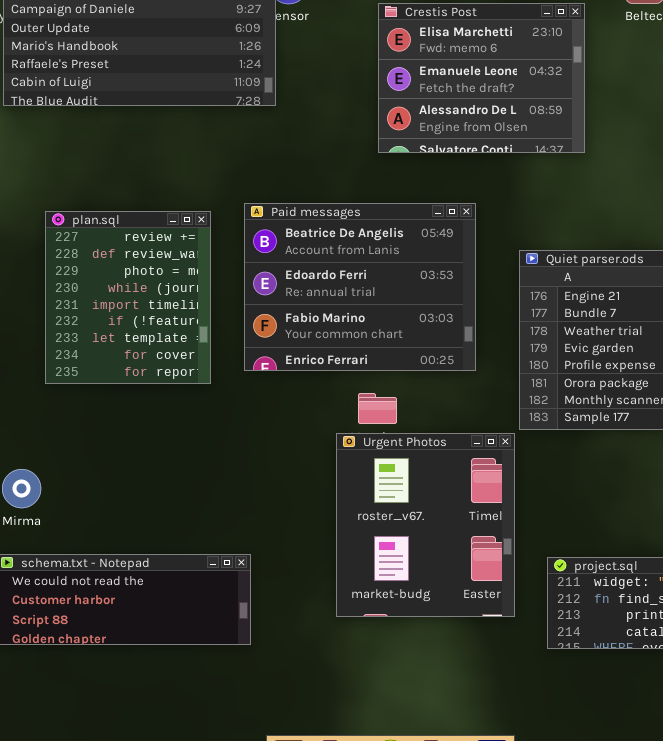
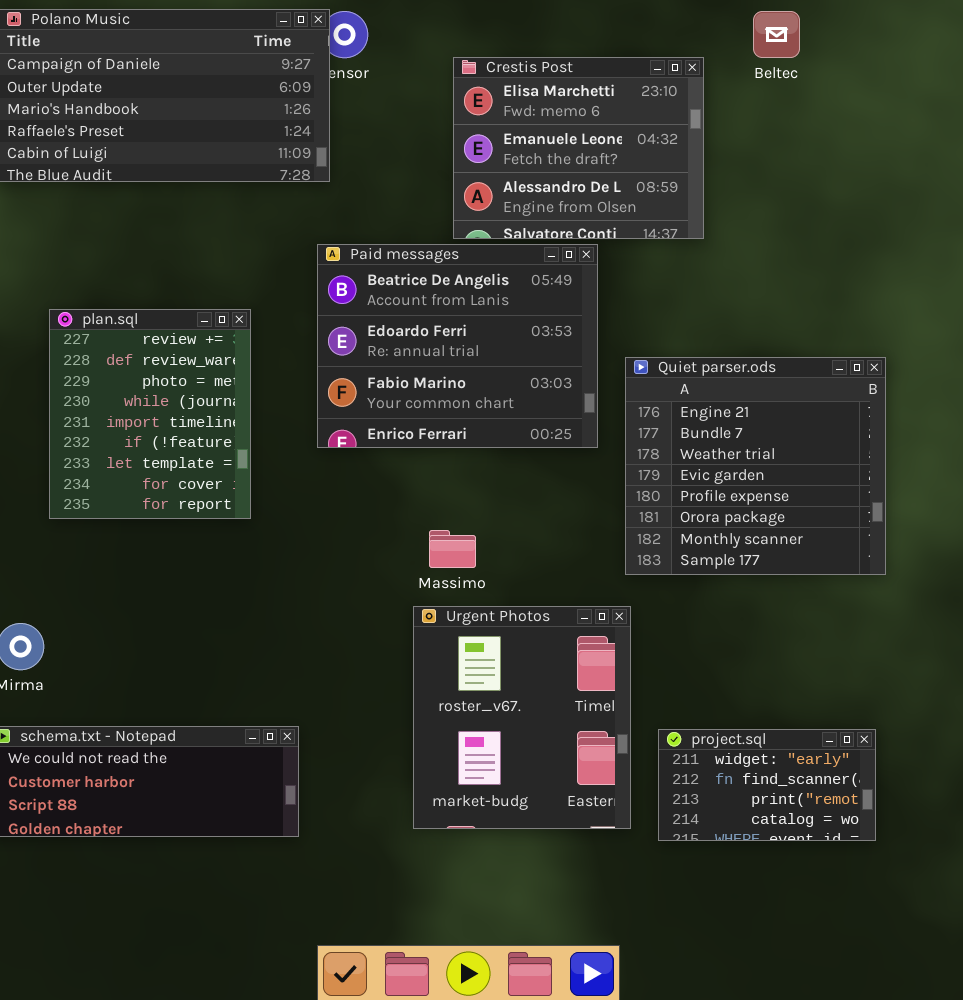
Paid messages: [244,203,476,371] -> [317,244,598,448], moved
Urgent Photos: [336,433,515,617] -> [413,606,631,829], moved

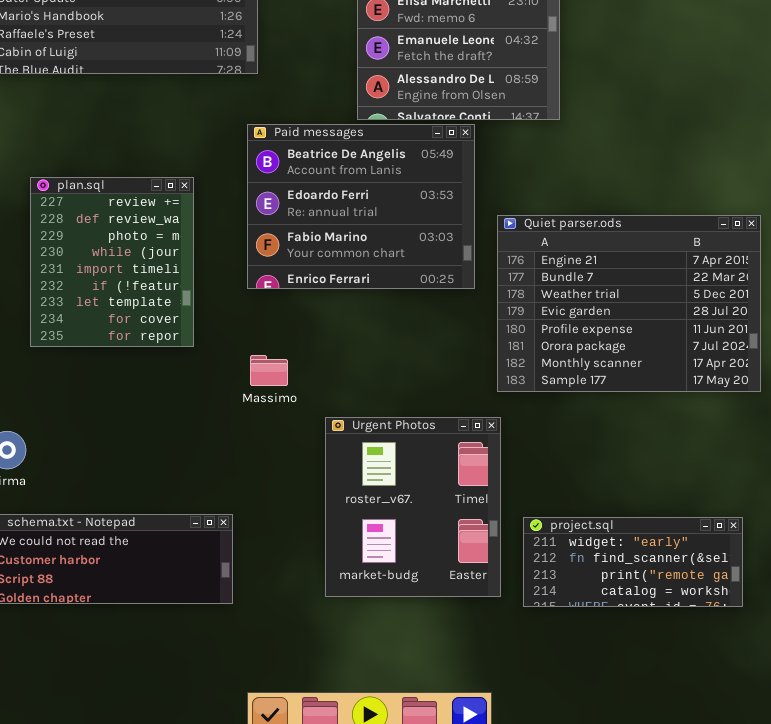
Quiet parser.ods: [625,357,886,575] -> [497,215,761,392], resized
Massimo: [429,530,476,568] -> [250,355,288,386], moved
project.sql: [658,729,876,841] -> [523,517,743,607], resized

